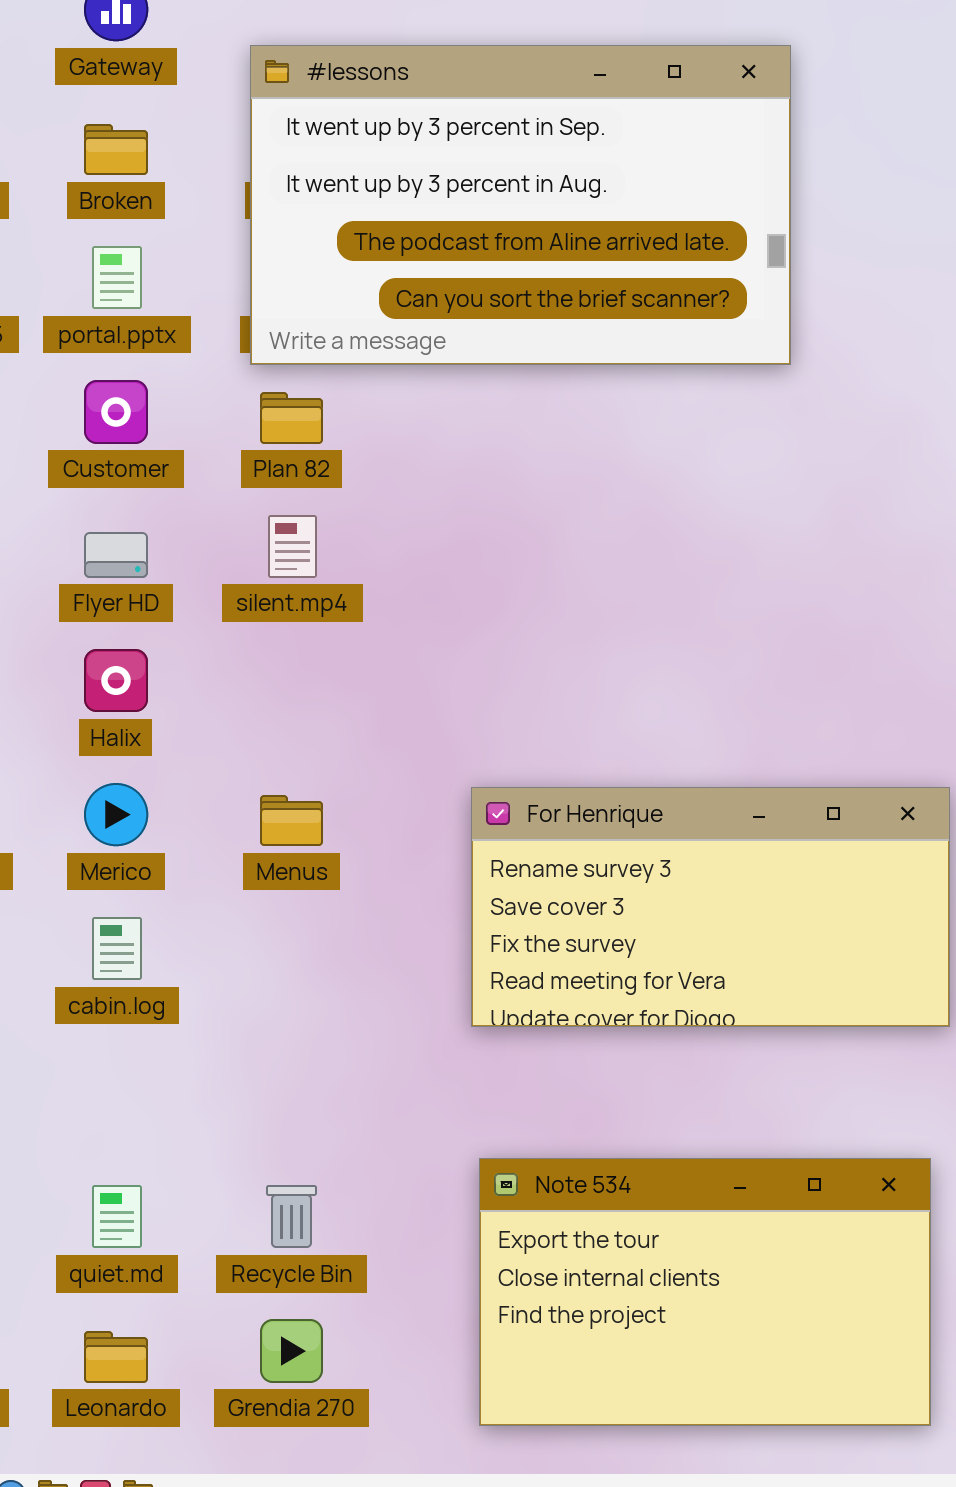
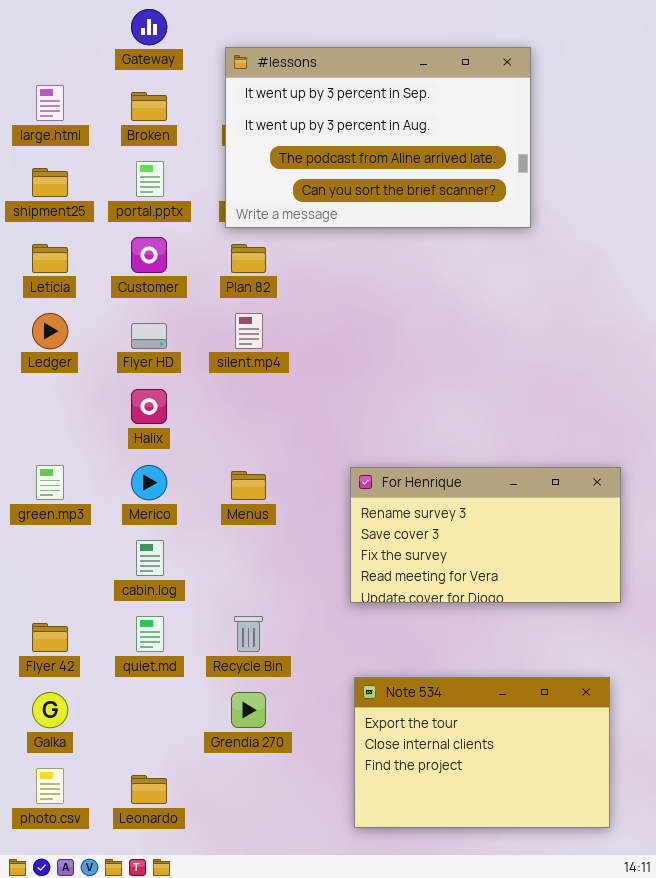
quiet.md: [92,1185,142,1248] -> [136,616,164,652], moved
Recycle Bin: [266,1185,317,1248] -> [234,616,263,652], moved
Grendia 270: [260,1319,323,1383] -> [231,692,266,728], moved

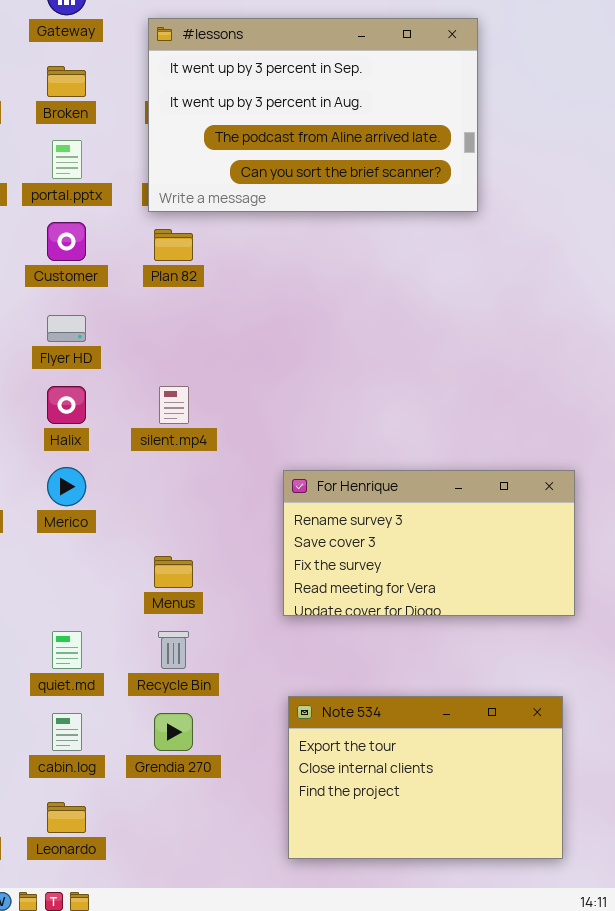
silent.mp4: [235,313,263,349] -> [159,386,189,424], moved
Menus: [231,471,266,500] -> [154,556,193,588], moved
cabin.log: [136,540,164,576] -> [52,713,82,751], moved

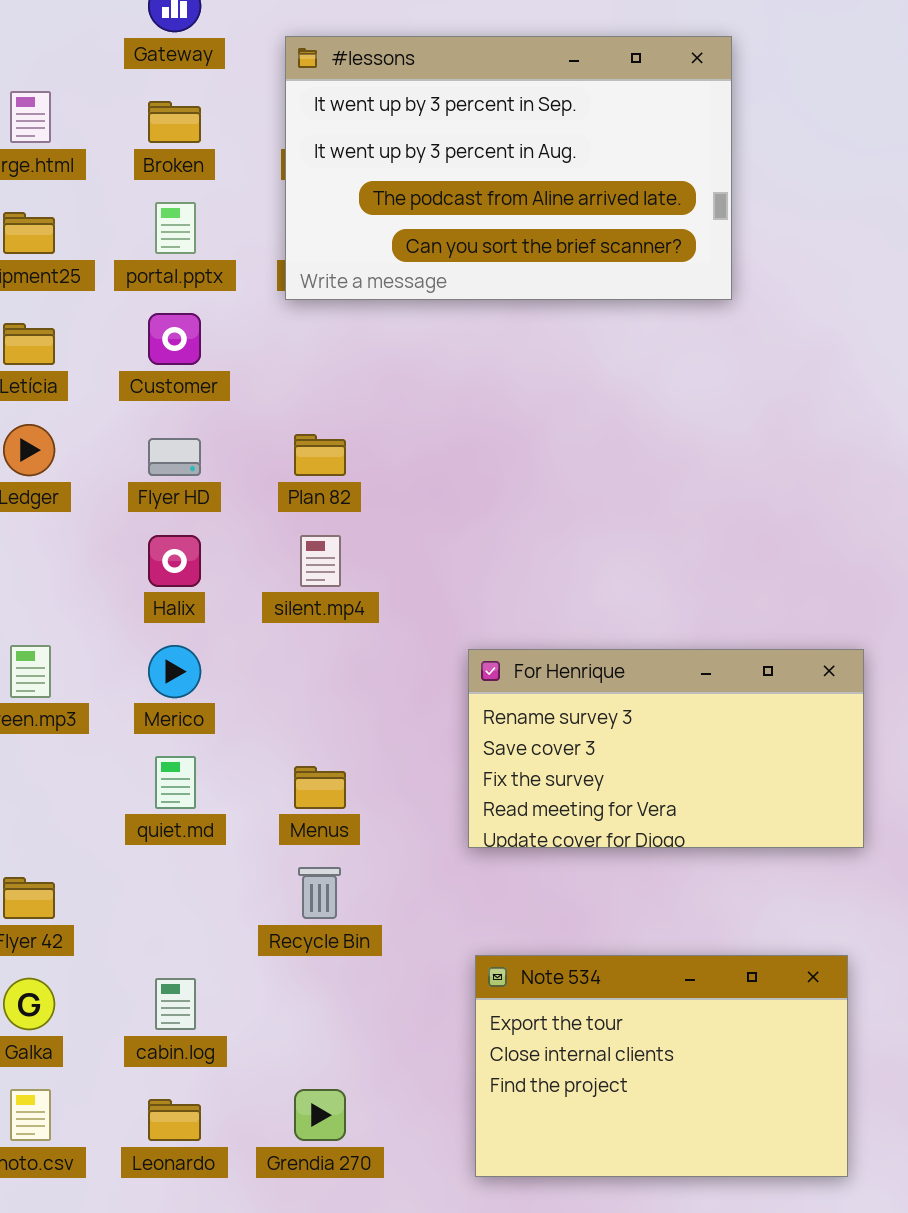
Plan 82: [154,229,193,261] -> [294,434,346,476], moved
quiet.md: [52,631,82,669] -> [155,756,196,809], moved
Grendia 270: [154,713,193,751] -> [294,1089,346,1141], moved

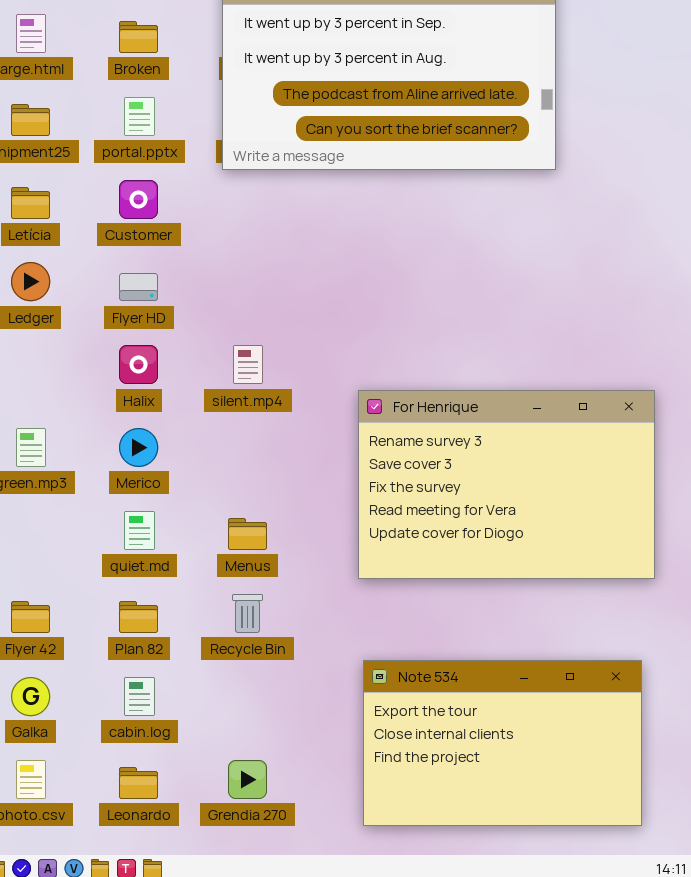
Plan 82: [294,434,346,476] -> [119,601,158,633], moved
For Henrique: [468,649,864,848] -> [358,390,655,579], resized

